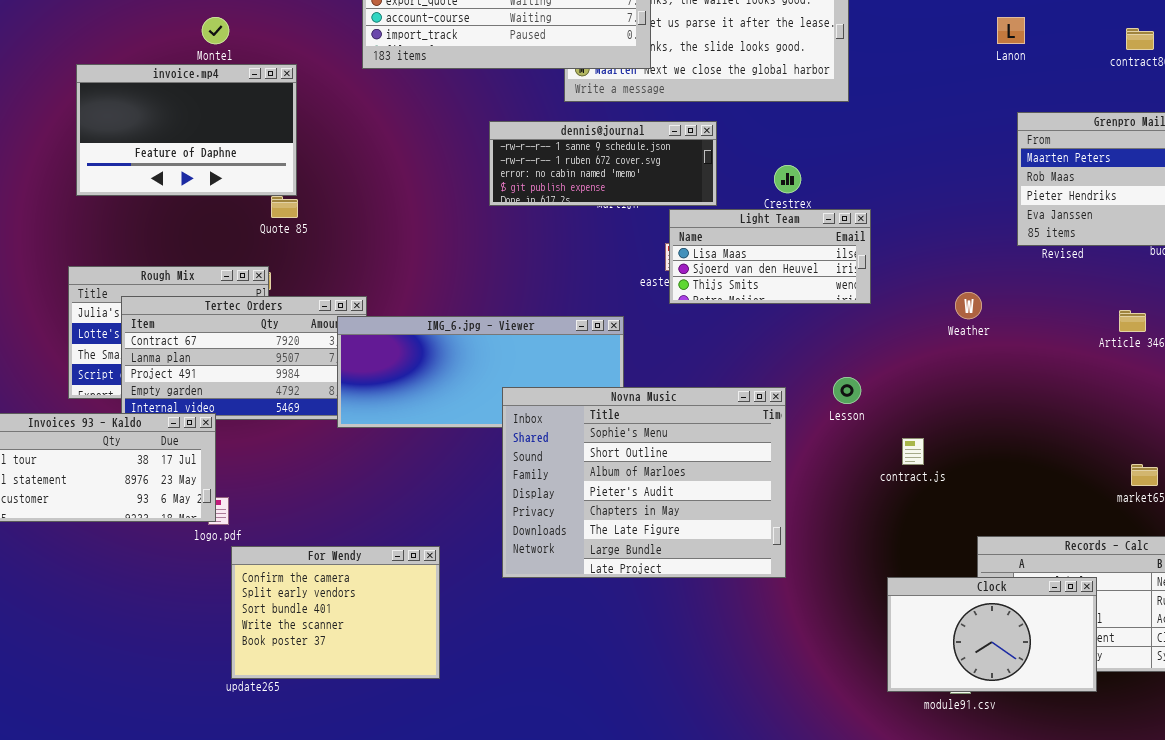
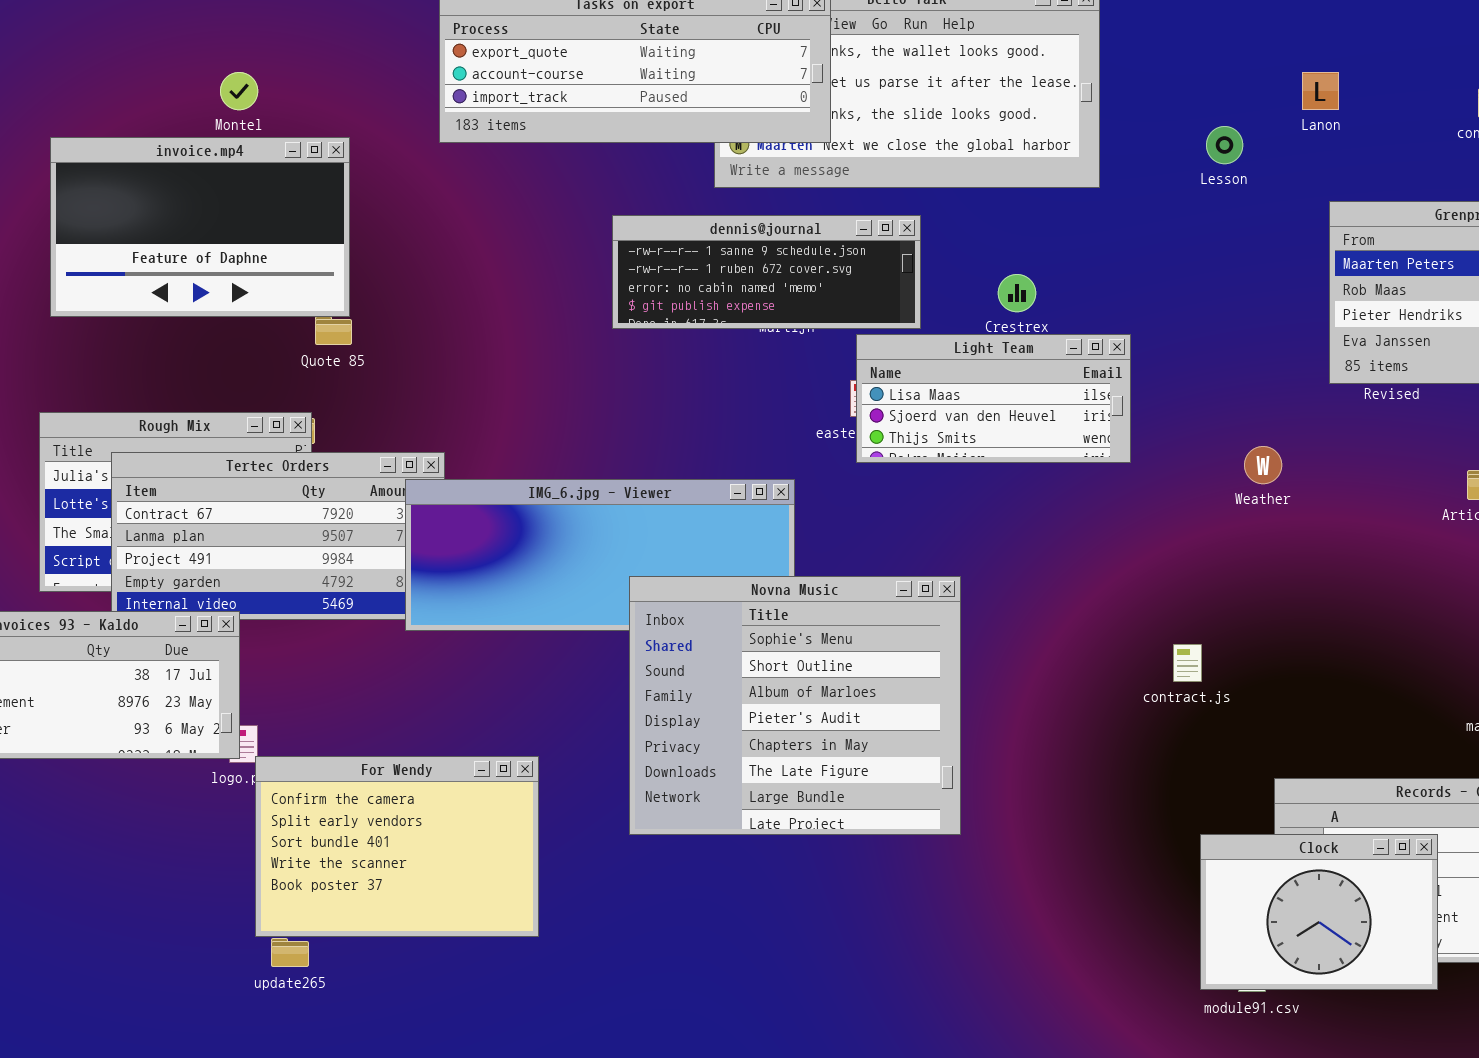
Lesson: [833,377,861,404] -> [1206,126,1243,164], moved
Novna Music: [502,387,786,578] -> [629,576,961,835], resized
For Wendy: [231,546,440,679] -> [255,756,539,937], moved
Clock: [887,577,1097,692] -> [1200,834,1438,990], resized

